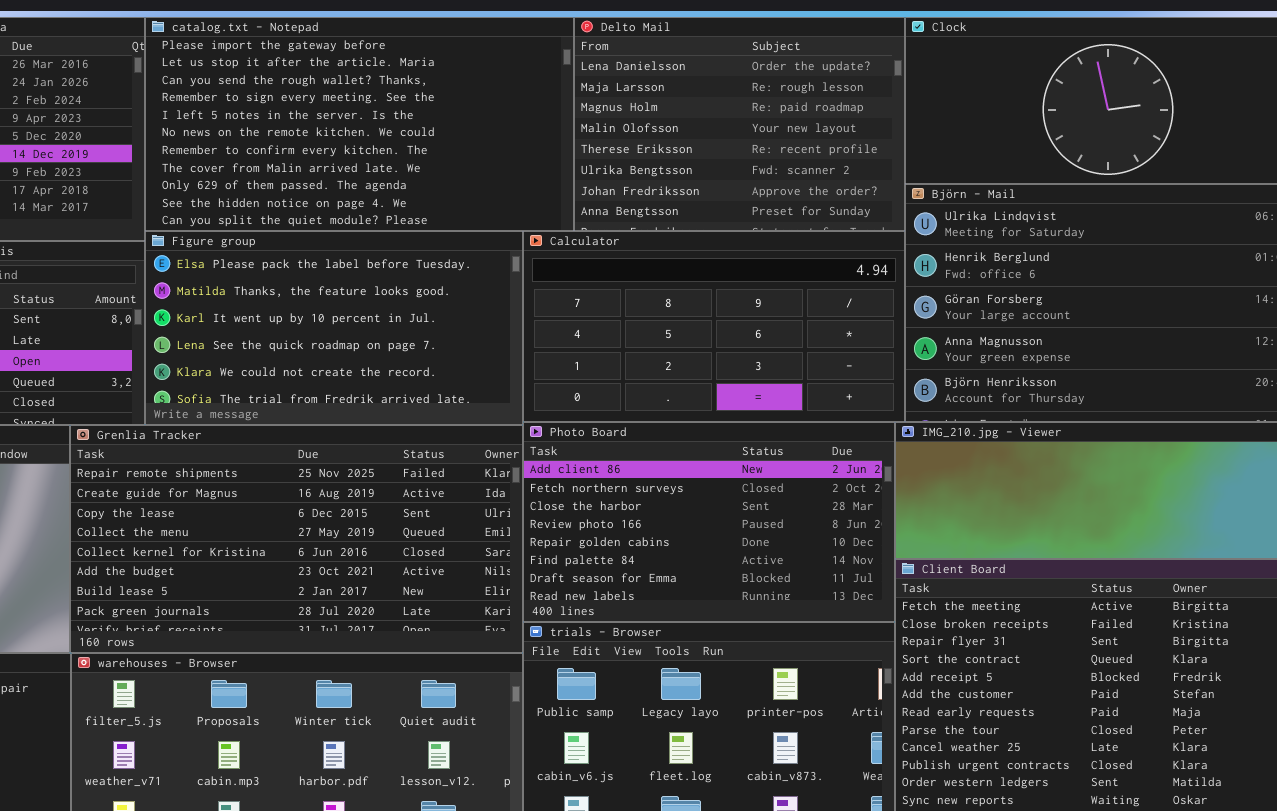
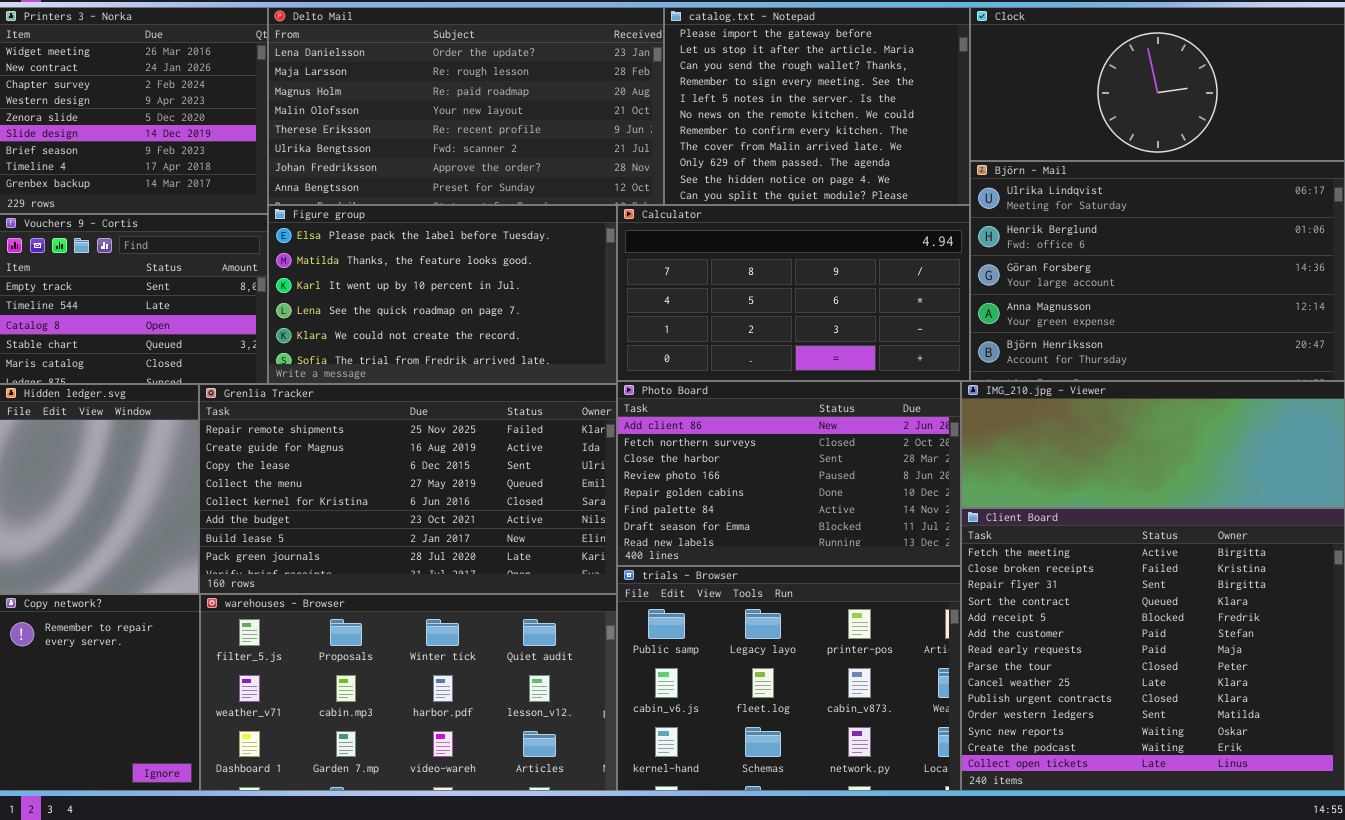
catalog.txt - Notepad: [145,17,574,231] -> [664,7,970,205], moved, resized
Delto Mail: [574,17,905,231] -> [268,7,664,205], moved, resized

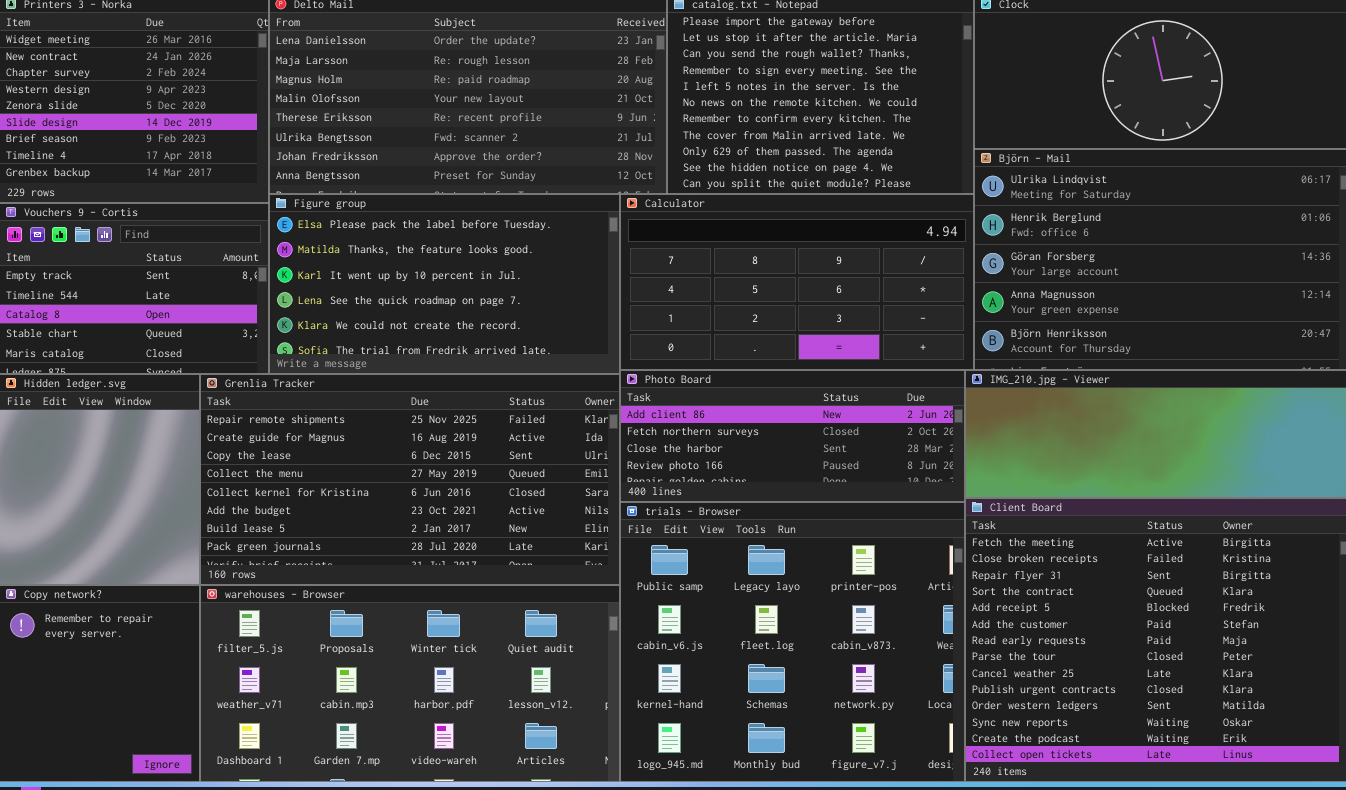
Photo Board: [617,381,961,566] -> [620,370,965,502], resized
trials - Browser: [617,566,961,791] -> [620,502,965,782], resized

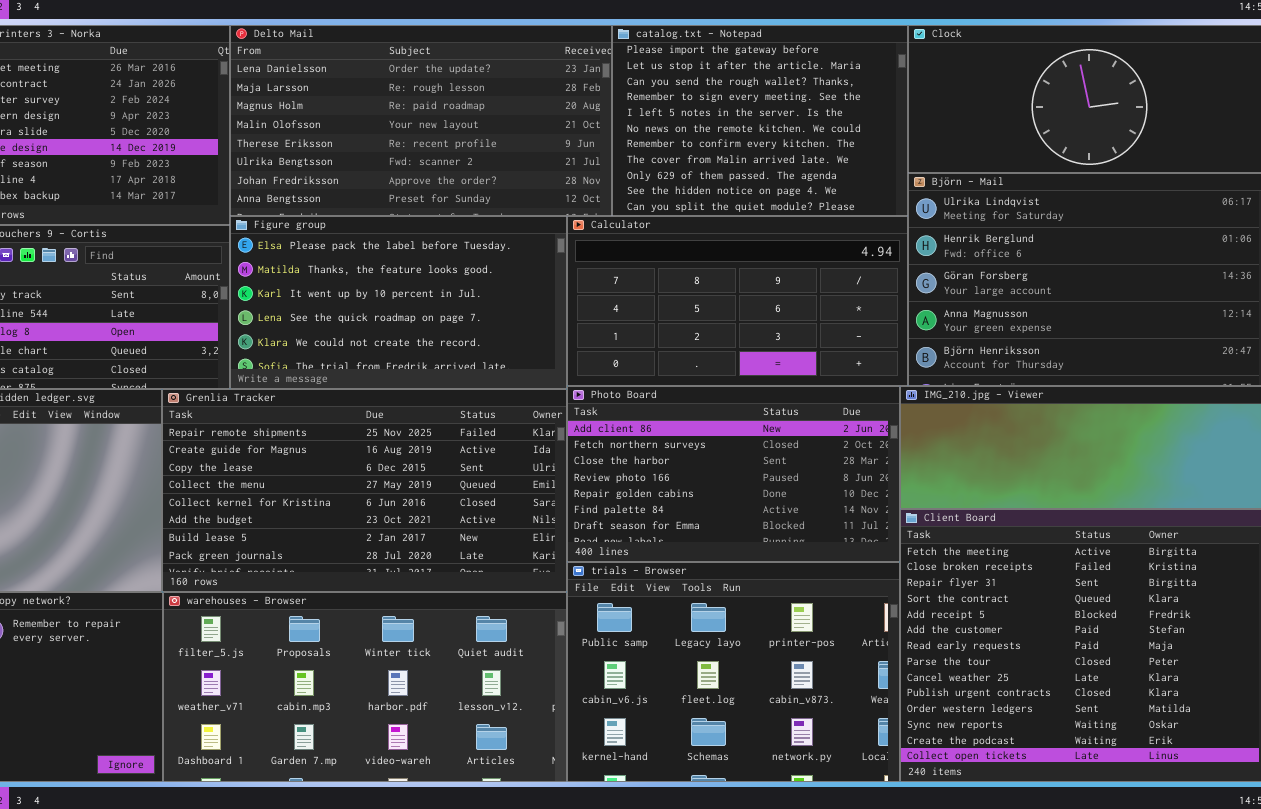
Photo Board: [620,370,965,502] -> [567,386,900,562], resized
trials - Browser: [620,502,965,782] -> [567,562,900,782], resized

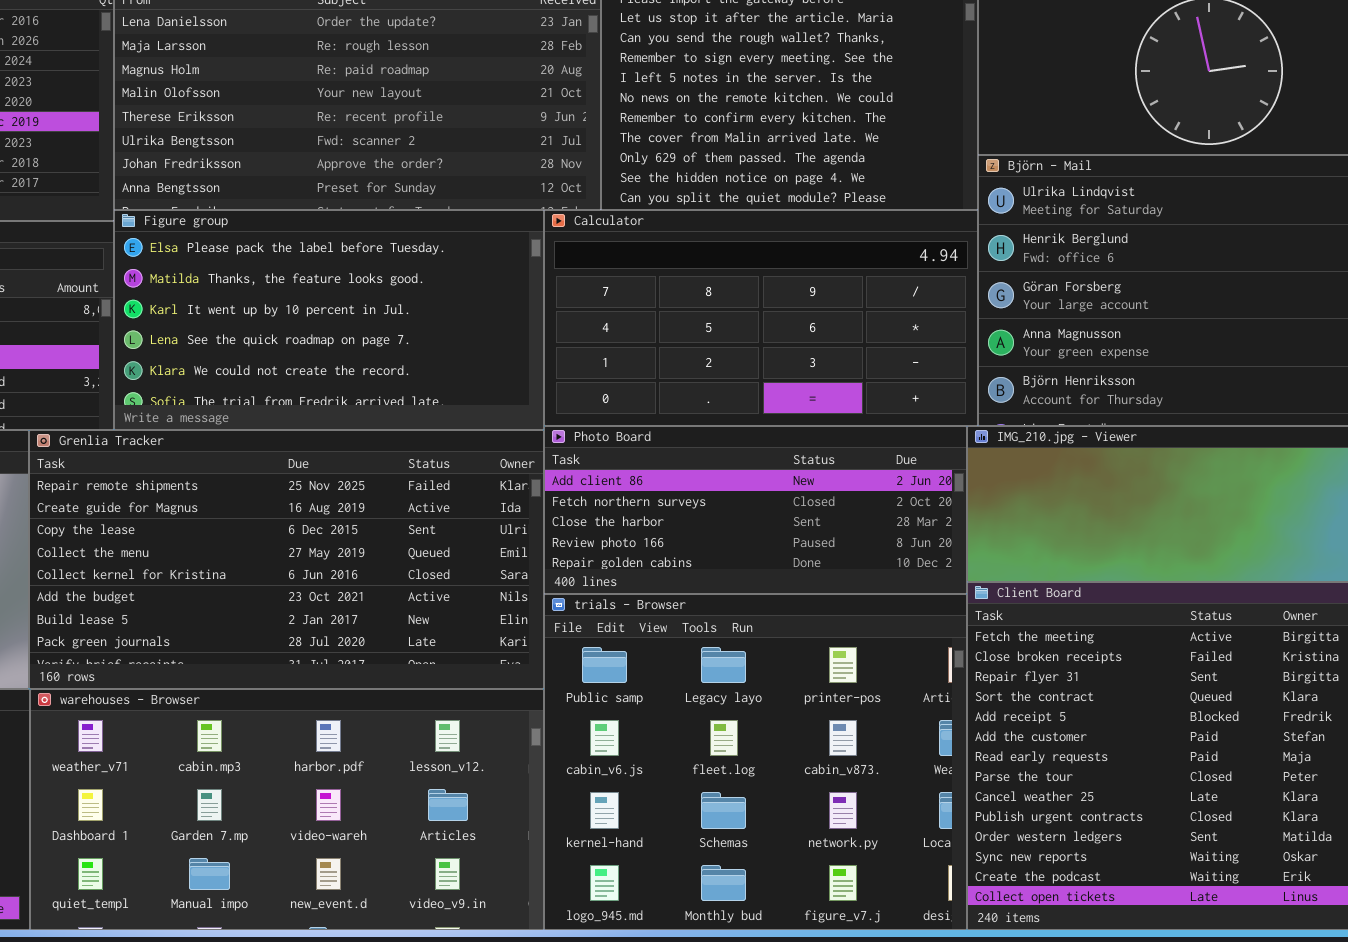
Photo Board: [567,386,900,562] -> [544,426,967,594], resized
trials - Browser: [567,562,900,782] -> [544,594,967,930], resized
warehouses - Browser: [163,592,567,782] -> [30,689,544,930], scrolled down 1 row

